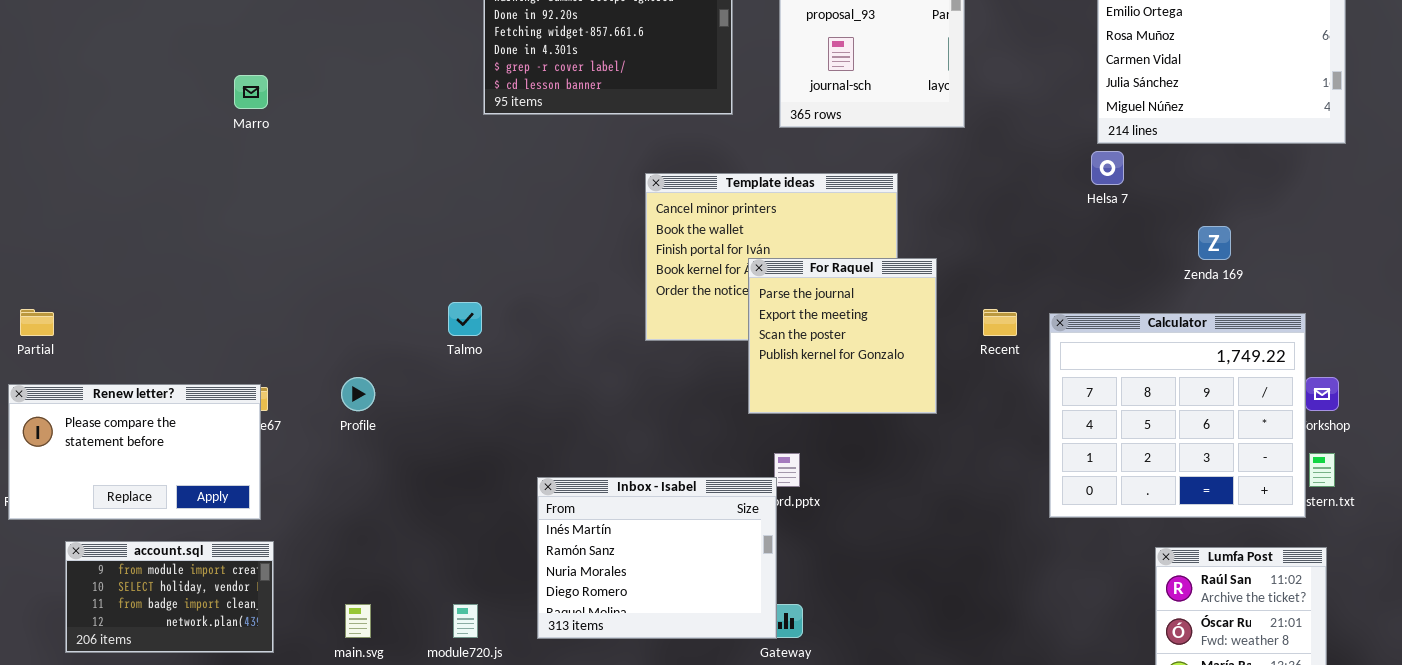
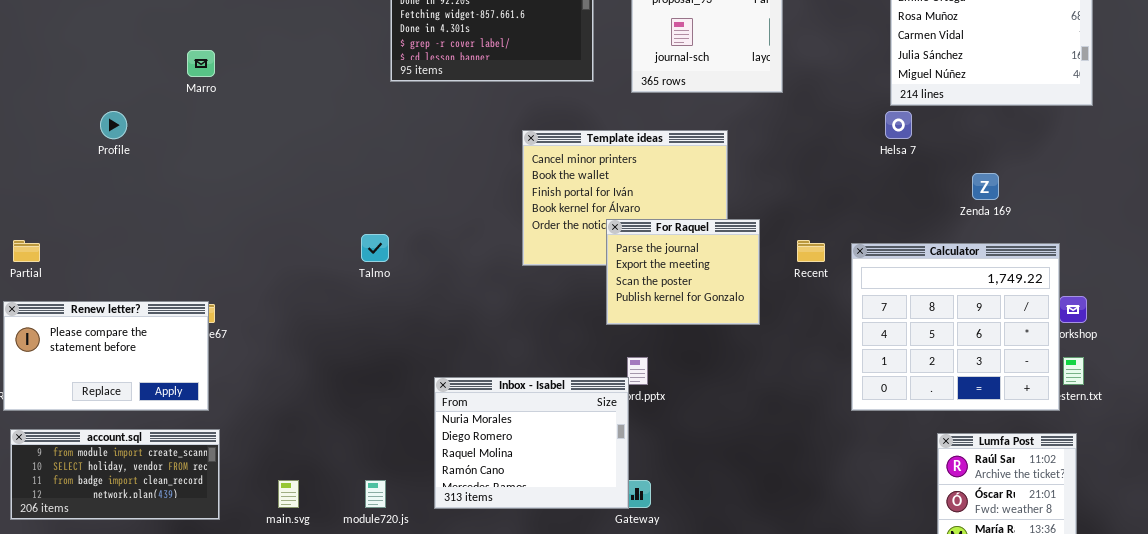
For Raquel: [748,258,937,414] -> [606,219,760,325], resized
Profile: [341,377,375,411] -> [100,111,127,139], moved
Inbox - Isabel: [537,477,777,639] -> [434,377,629,509], scrolled down 2 rows
account.sql: [65,541,274,653] -> [10,429,220,520], resized

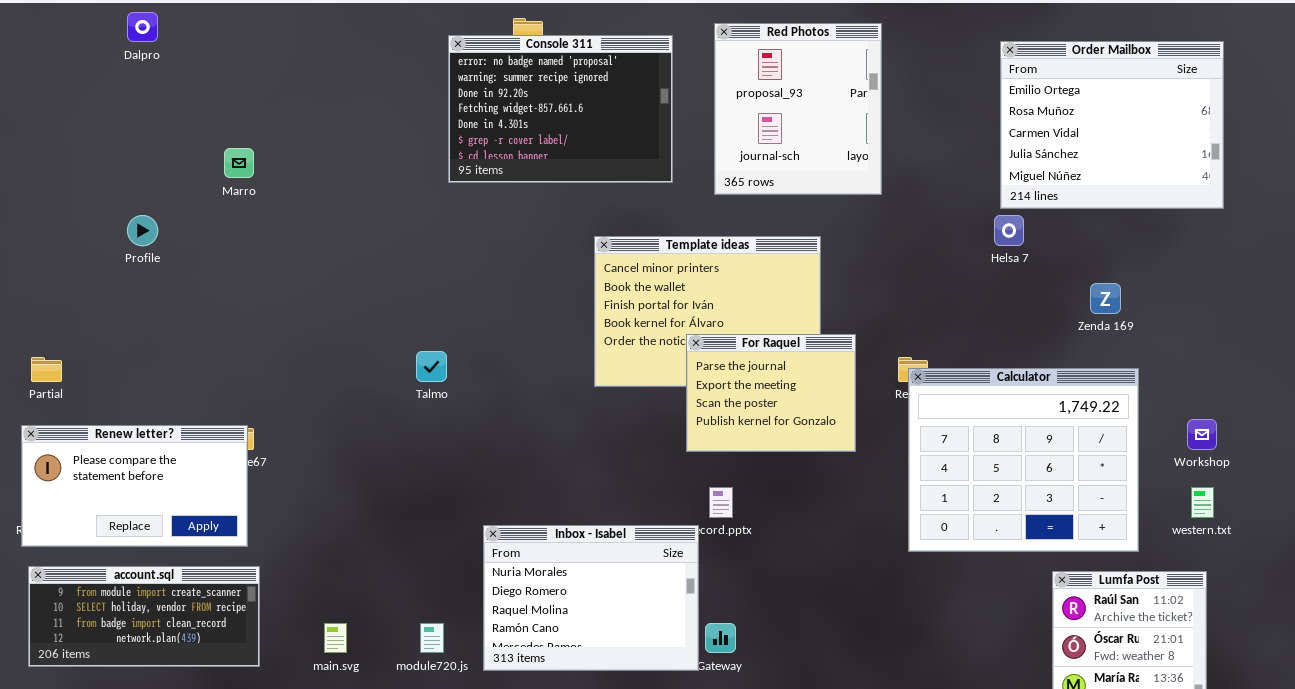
Calculator: [851,243,1060,411] -> [908,368,1139,552], moved
Inbox - Isabel: [434,377,629,509] -> [483,525,699,671], moved

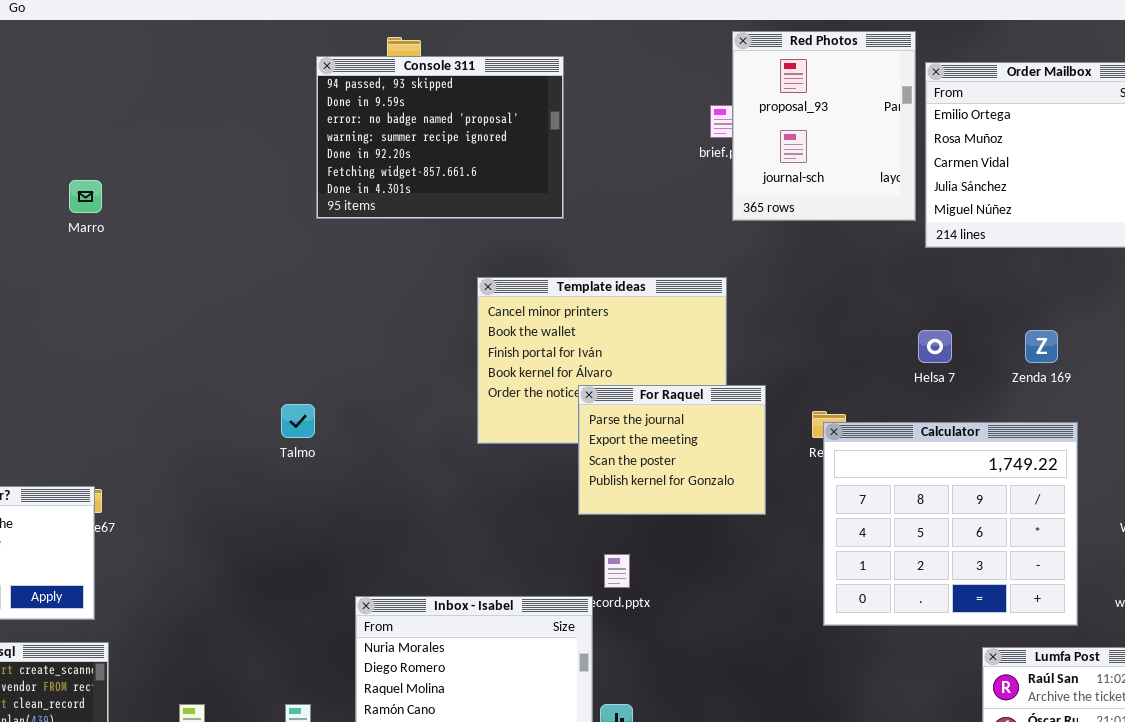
Red Photos: [714,23,882,195] -> [732,31,916,221], moved
Console 311: [448,35,673,183] -> [316,56,564,219], scrolled up 2 rows
Helsa 7: [994,215,1024,246] -> [918,330,952,363], moved

